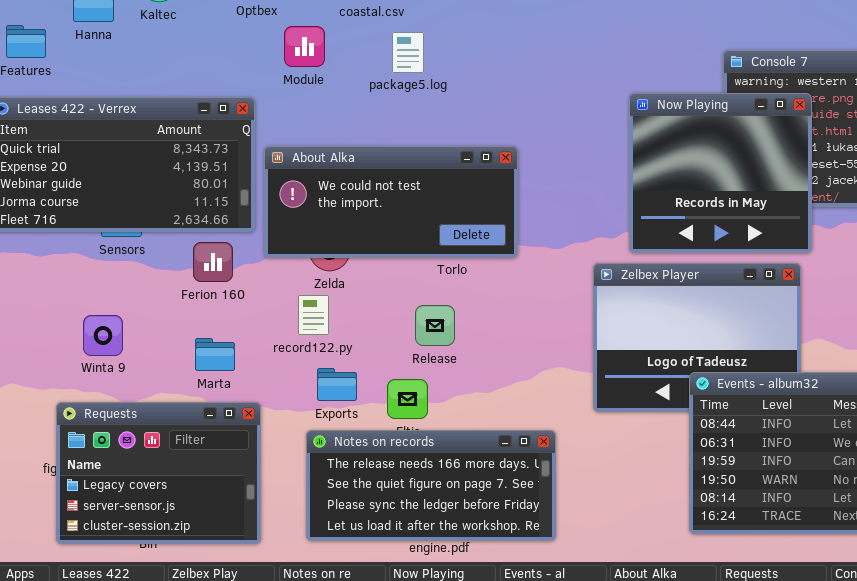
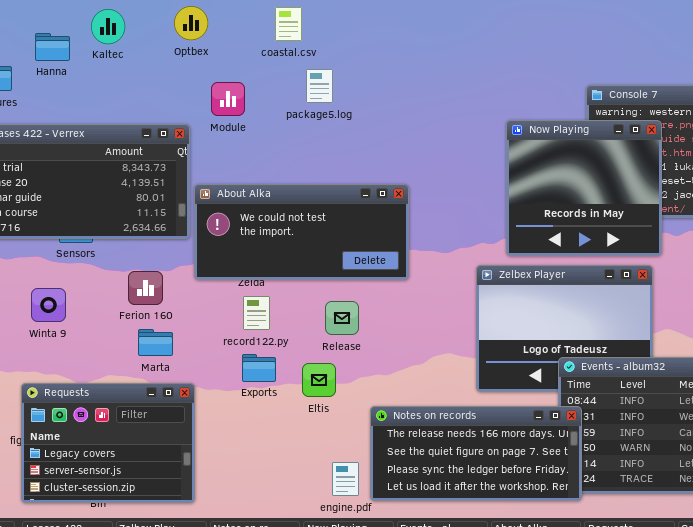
Module: [284,26,325,67] -> [211,82,245,116], moved
About Alka: [264,146,518,258] -> [194,184,409,280], moved
Ferion 160: [193,242,233,282] -> [128,271,163,305], moved
record122.py: [298,295,329,335] -> [243,296,270,330], moved
Winta 9: [83,315,123,356] -> [31,288,66,322], moved
Notes on records: [306,430,556,541] -> [370,406,582,501], moved

